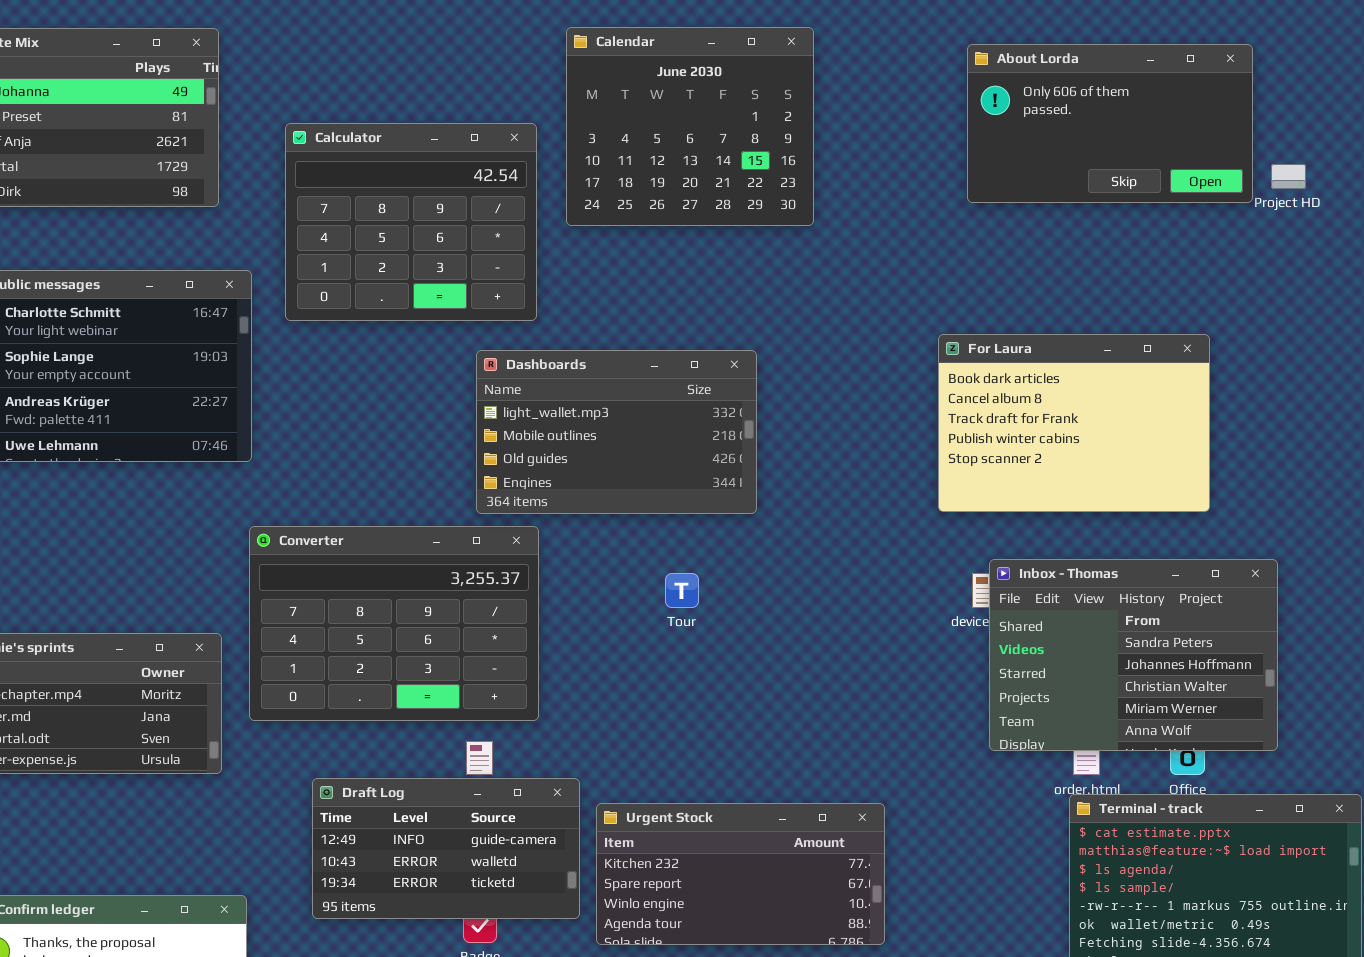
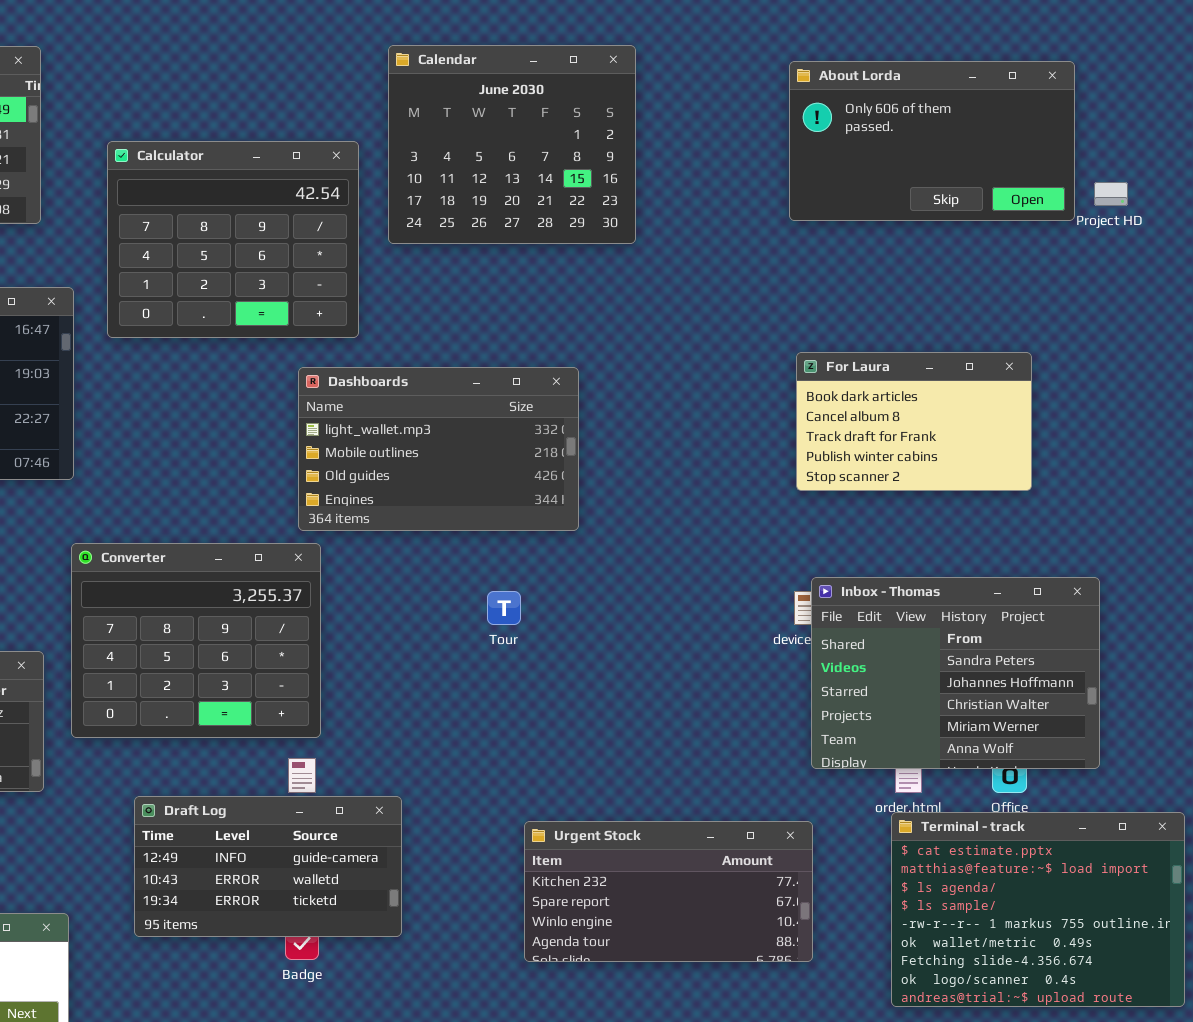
For Laura: [938,334,1210,512] -> [796,352,1032,491], resized
Converter: [249,526,539,721] -> [71,543,321,738], resized
Urgent Stock: [596,803,885,945] -> [524,821,813,962], moved

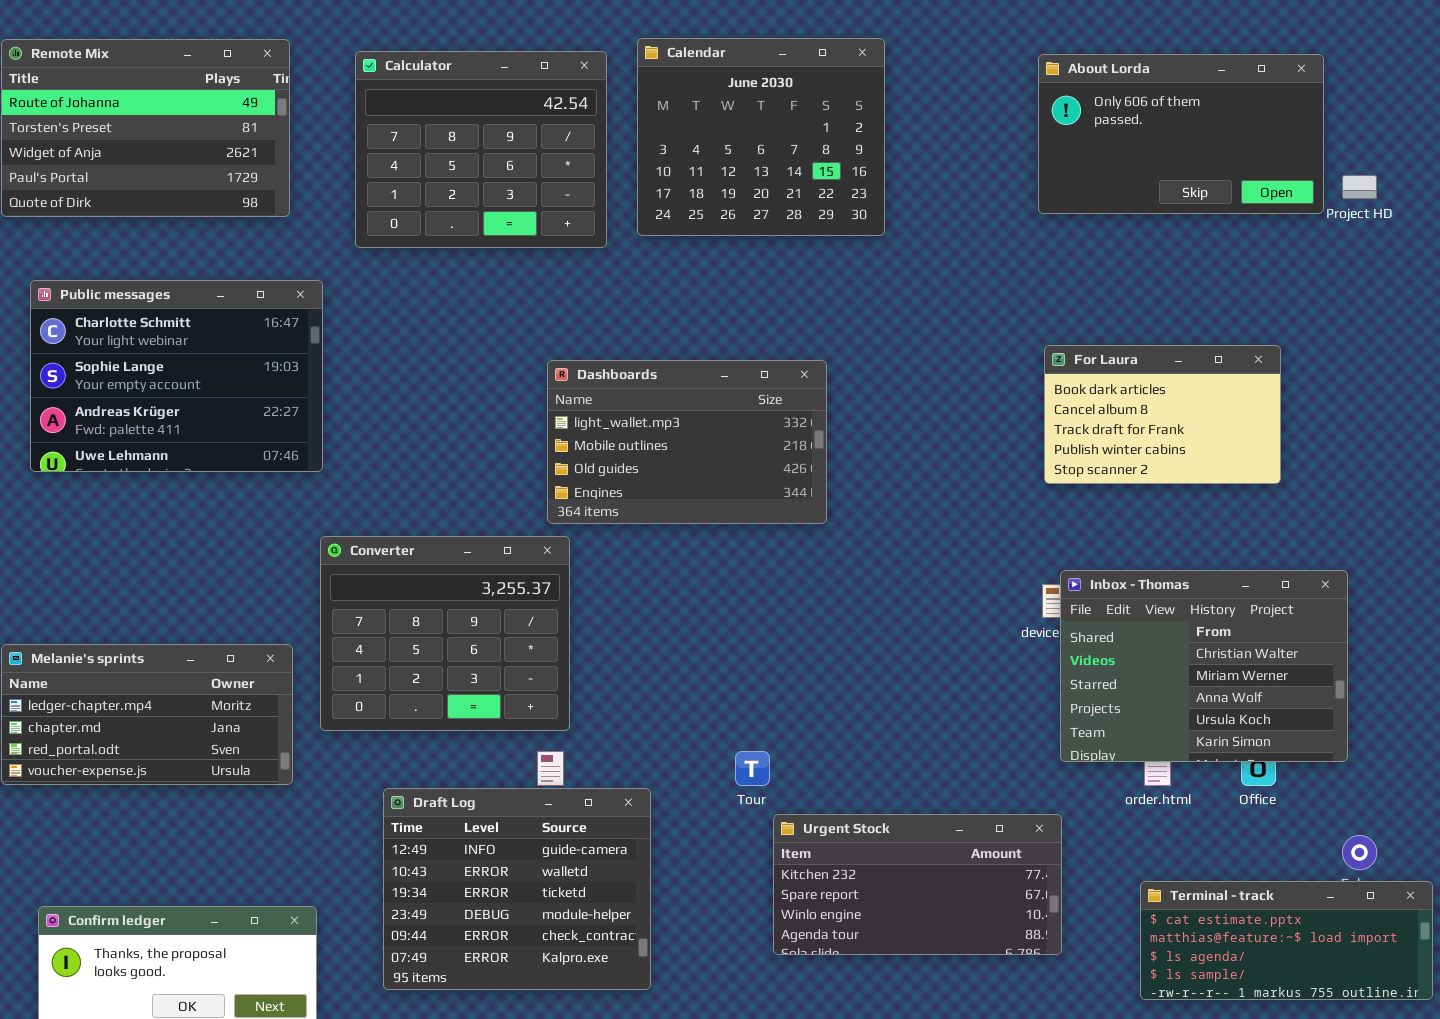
Calculator: [107,141,359,338] -> [355,51,607,248], moved
Inbox - Thomas: [811,577,1100,769] -> [1060,570,1348,762], scrolled down 2 rows
Tour: [487,591,521,625] -> [735,751,770,786], moved
Draft Log: [134,796,402,937] -> [383,788,651,990], resized
Terminal - track: [891,812,1185,1007] -> [1140,881,1433,1000], resized

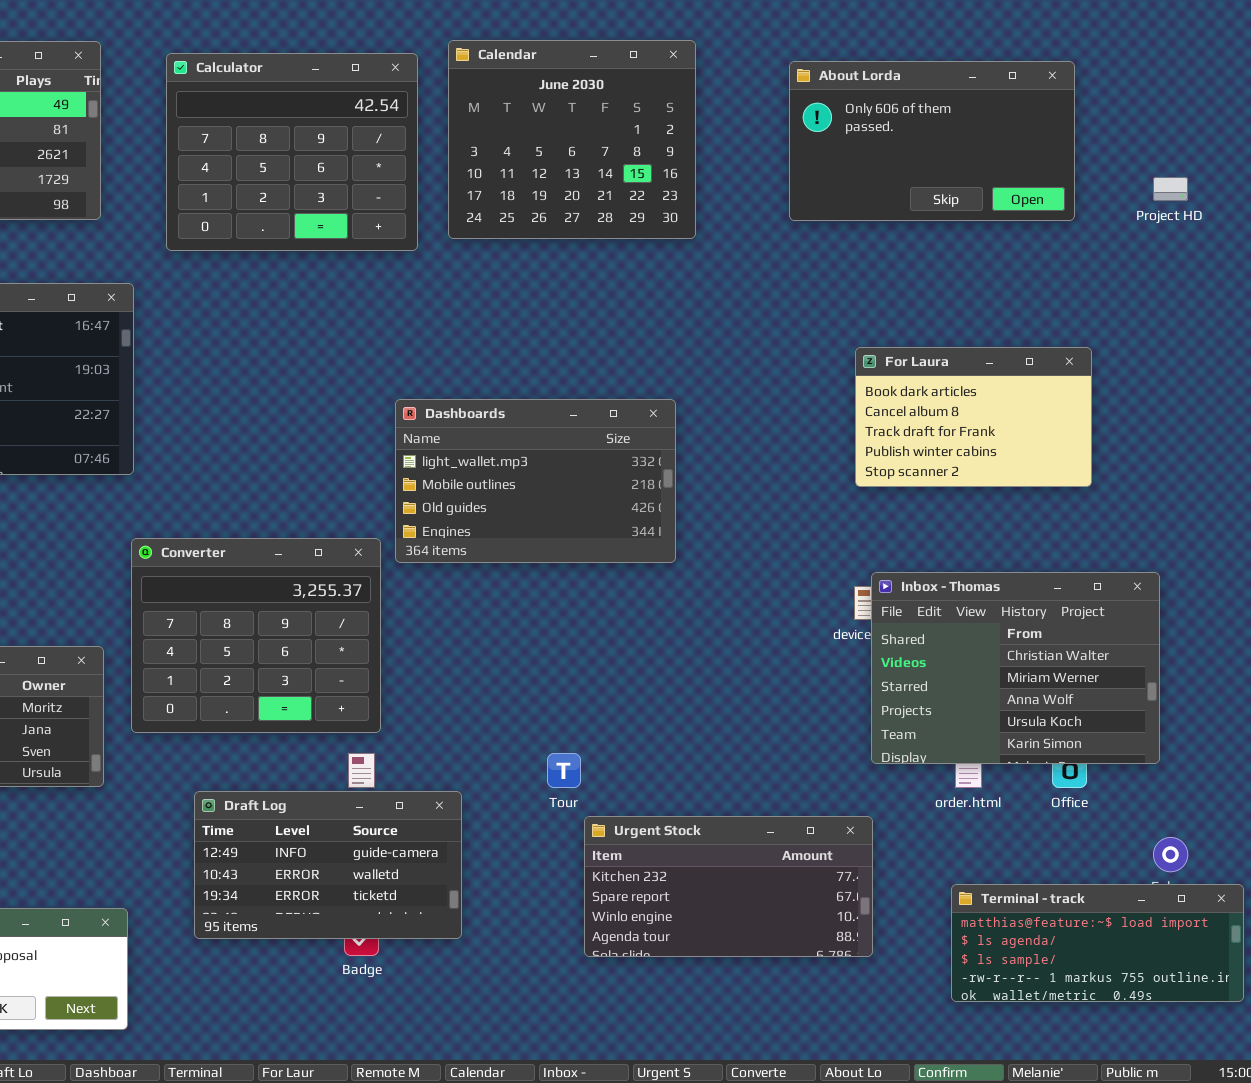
About Lorda: [1038,54,1324,214] -> [789,61,1075,221], moved
Dashboards: [547,360,827,524] -> [395,399,676,563], moved
Draft Log: [383,788,651,990] -> [194,791,462,939], resized
Terminal - track: [1140,881,1433,1000] -> [951,884,1244,1002], scrolled down 1 row

